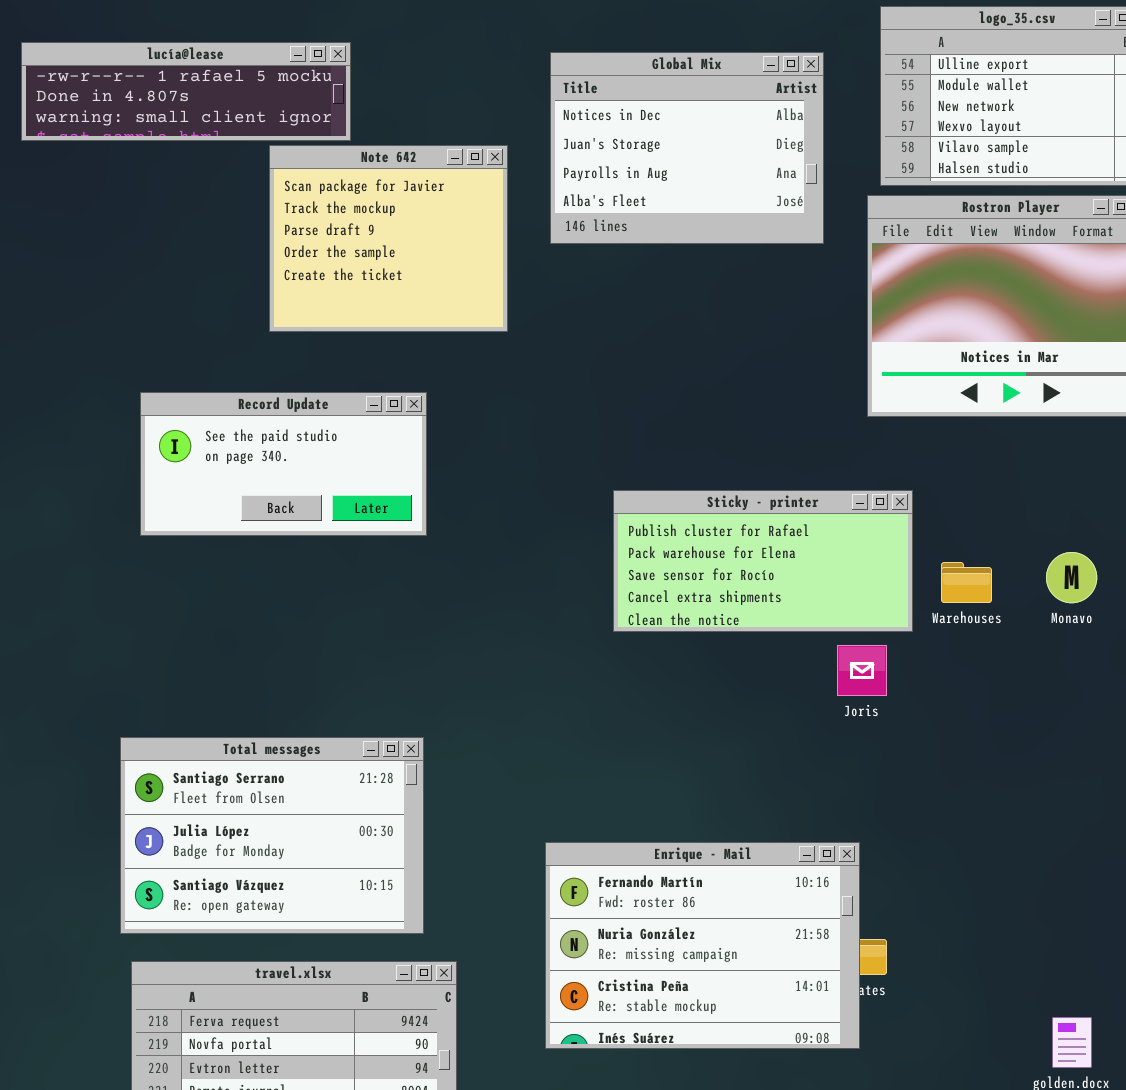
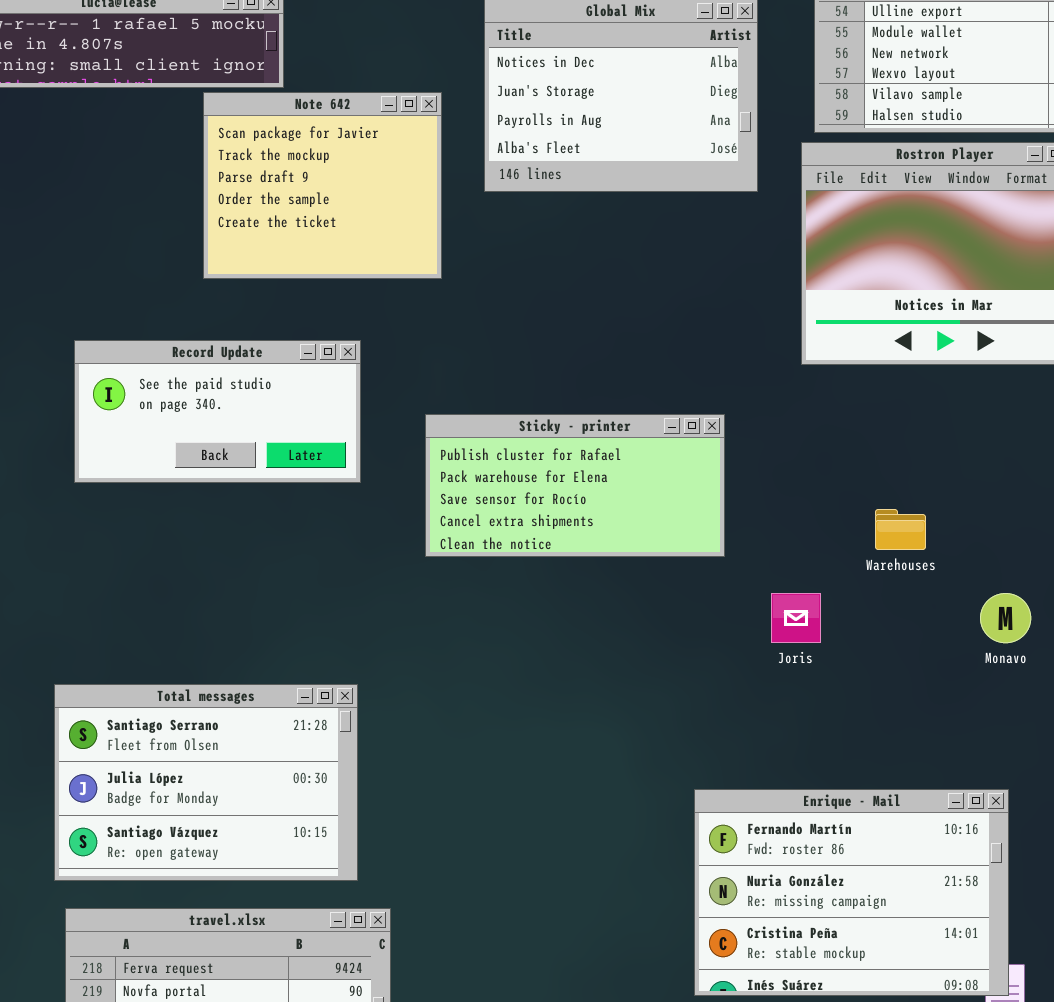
Sticky - printer: [613,490,913,632] -> [425,414,725,557], moved
Monavo: [1046,552,1097,603] -> [980,593,1031,643], moved
Enrique - Mail: [545,842,860,1049] -> [694,789,1009,996], moved

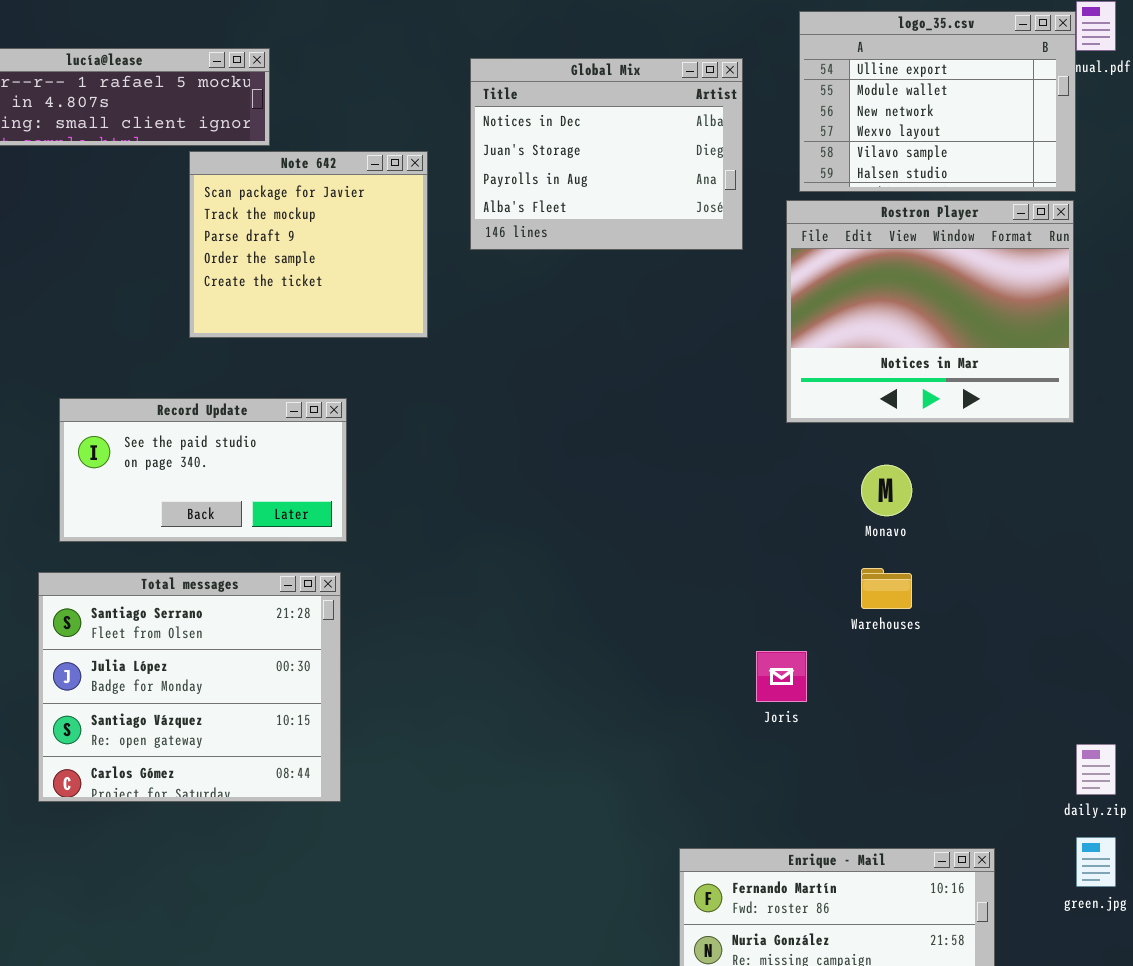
Sticky - printer: [425,414,725,557] -> none, closed
Monavo: [980,593,1031,643] -> [861,465,912,516], moved
Total messages: [54,684,358,881] -> [38,572,341,802], moved, resized

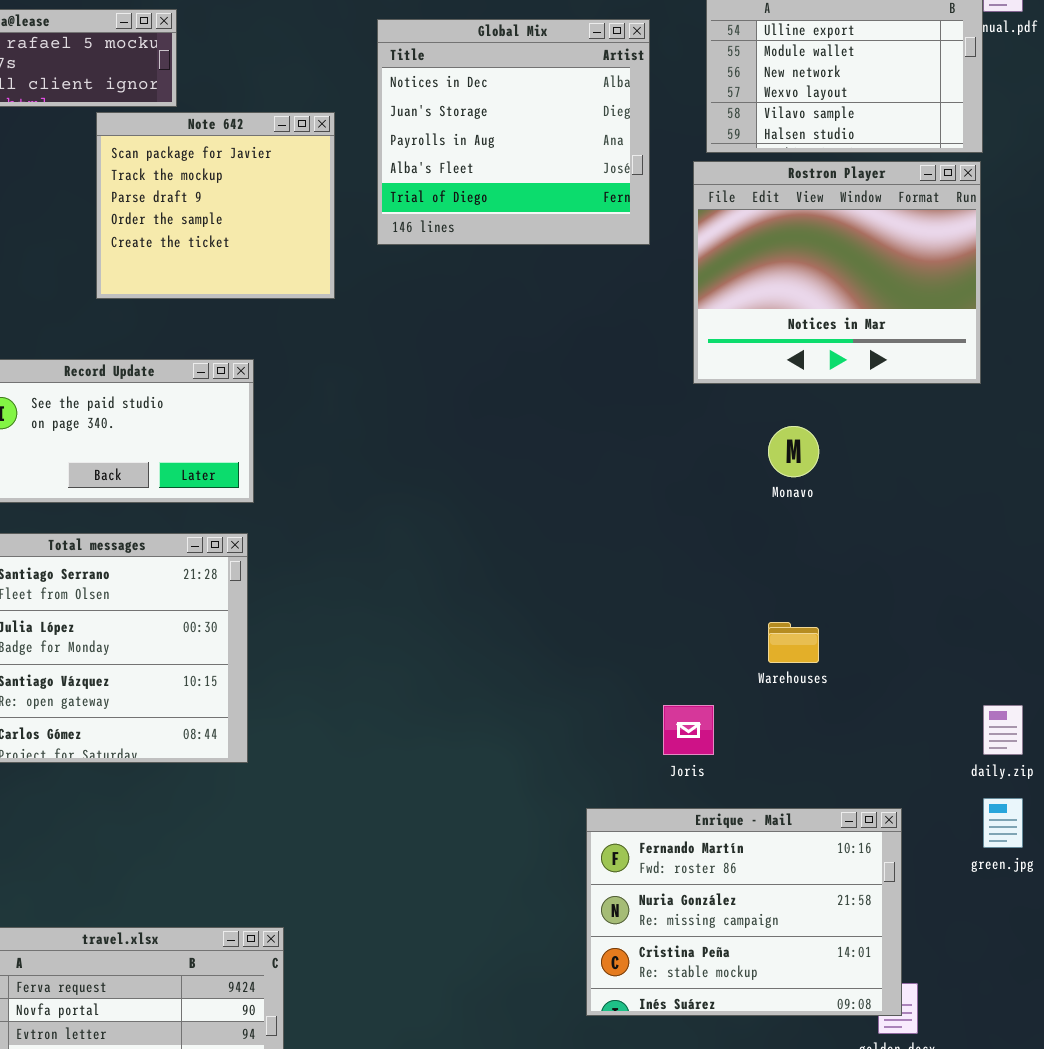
Global Mix: [470,58,743,250] -> [377,19,650,245], resized
Warehouses: [861,568,912,609] -> [768,622,819,663], moved
Joris: [756,651,807,702] -> [663,705,714,755], moved

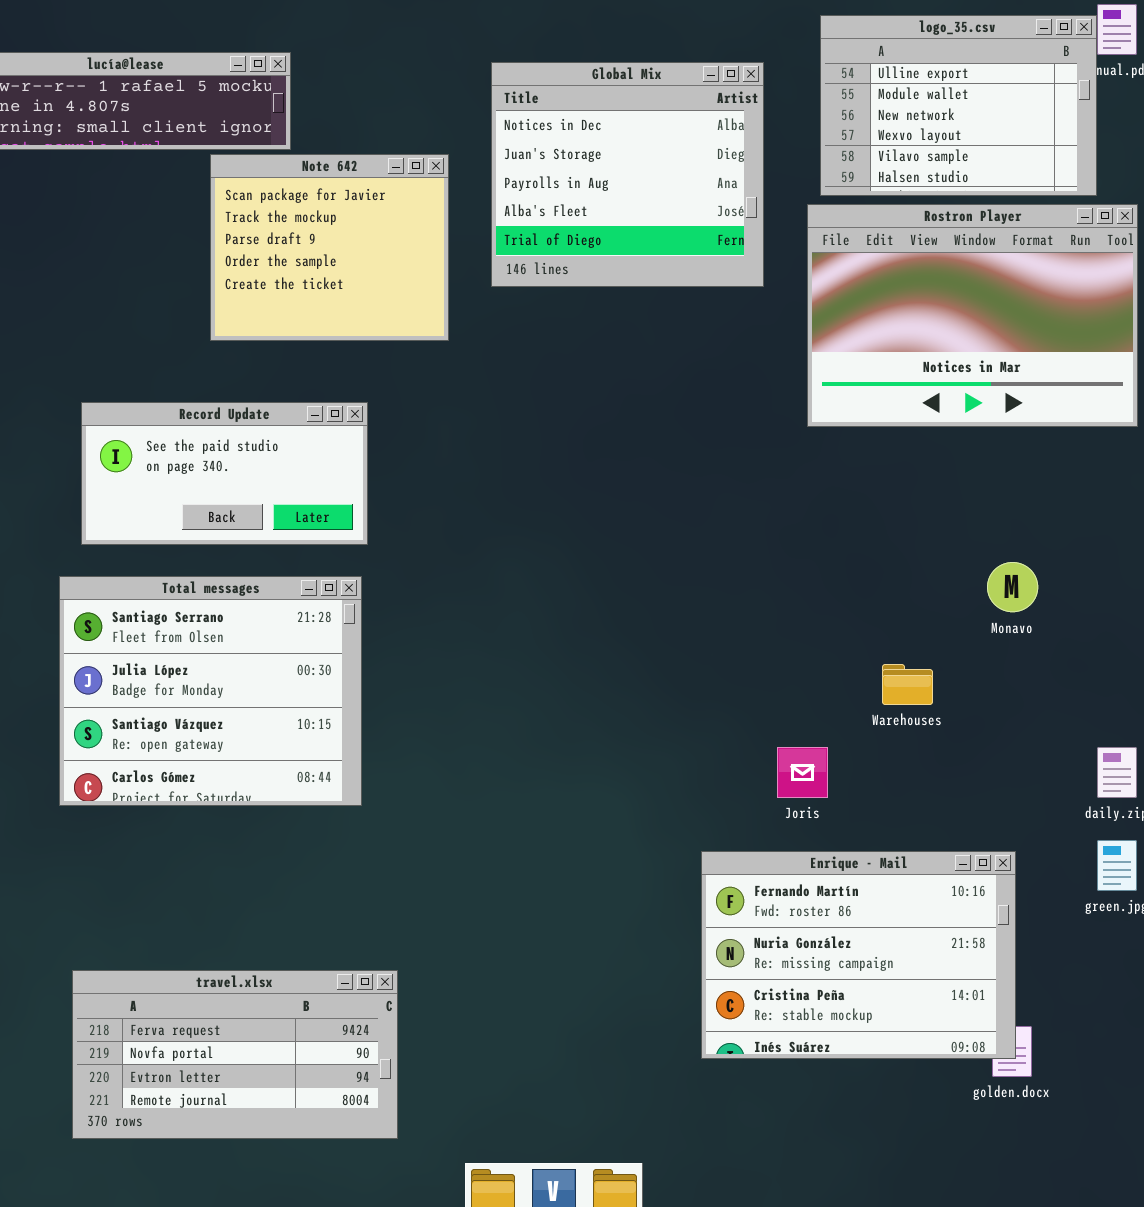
Rostron Player: [693,161,981,384] -> [807,204,1138,427], resized
Monavo: [768,426,819,477] -> [987,562,1038,612], moved

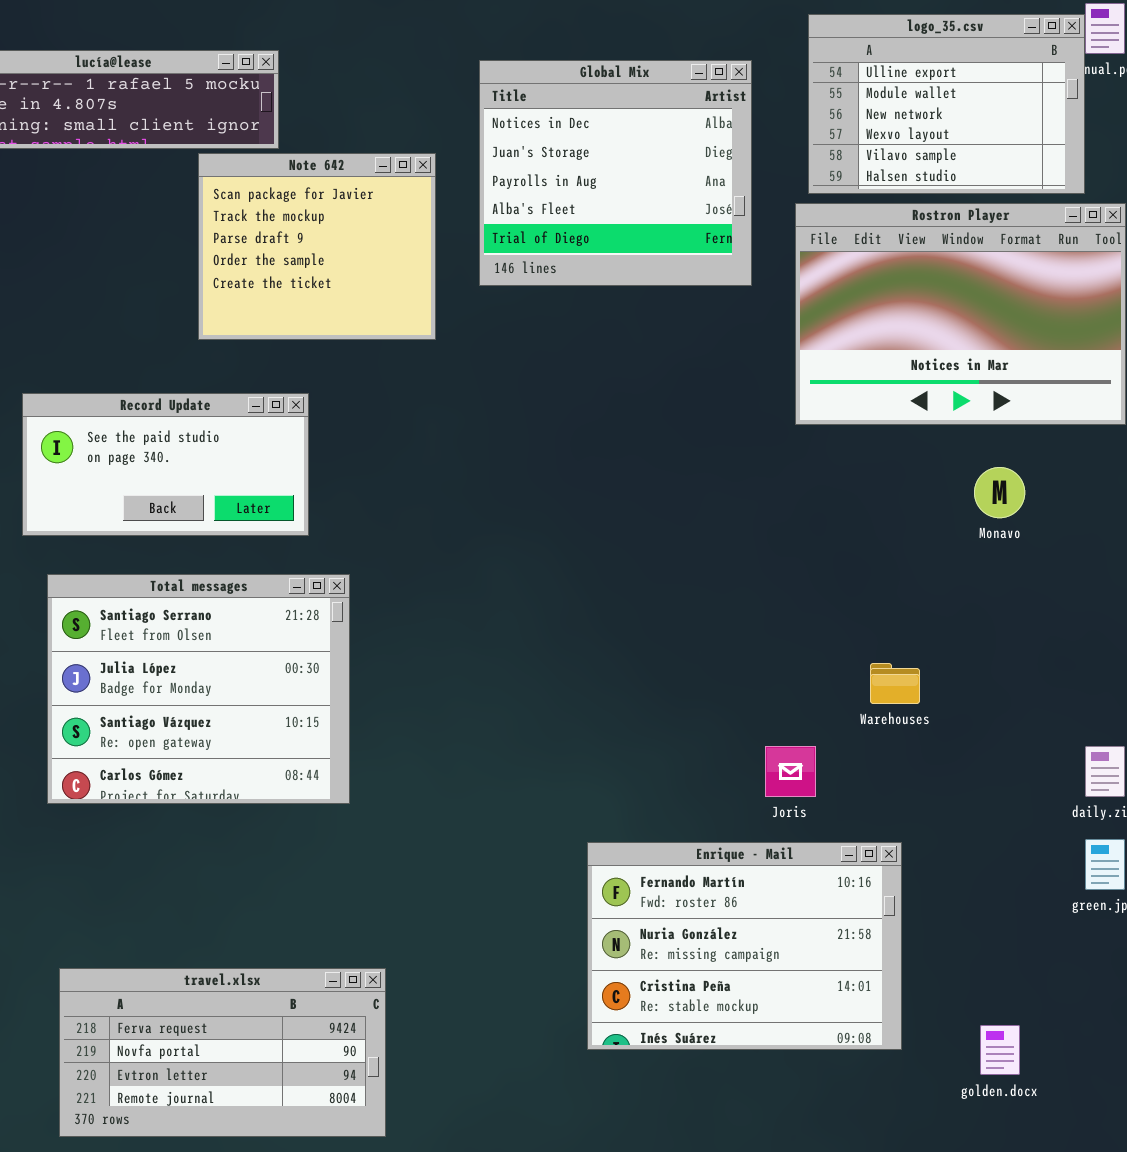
Record Update: [81,402,368,545] -> [22,393,309,536], moved
Monavo: [987,562,1038,612] -> [974,467,1025,518], moved
Enrique - Mail: [701,851,1016,1059] -> [587,842,902,1050], moved

